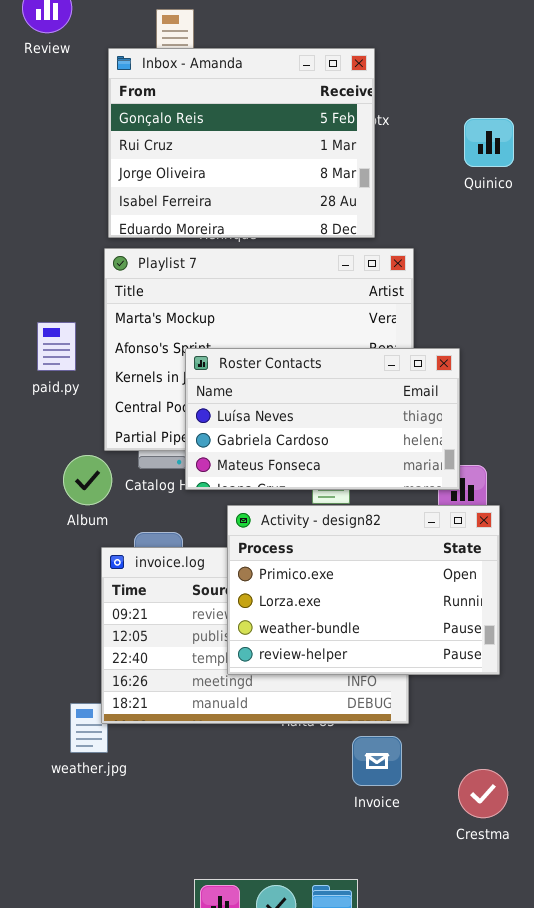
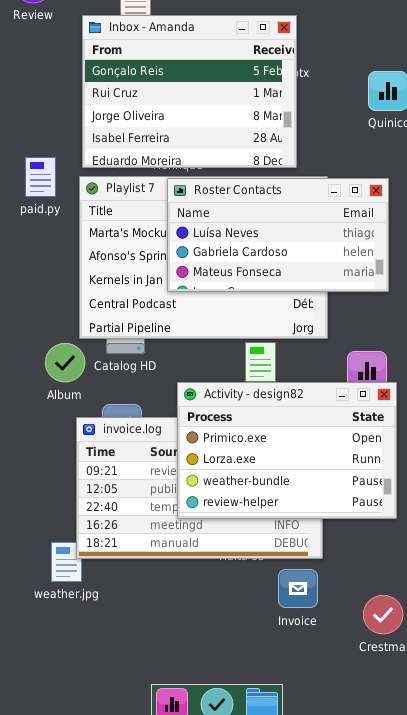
paid.py: [37,322,76,371] -> [25,157,56,197], moved
Roster Contacts: [185,348,460,490] -> [167,178,389,292], moved

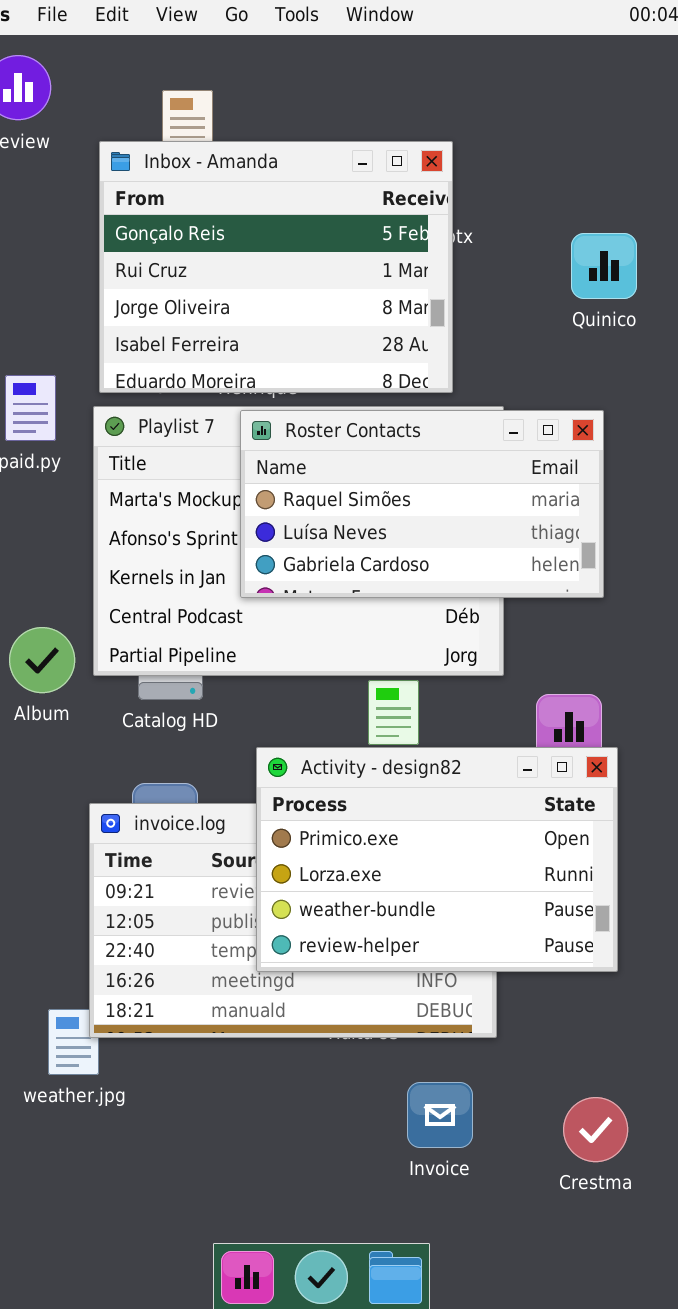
Roster Contacts: [167,178,389,292] -> [240,410,604,598], scrolled up 1 row
Album: [45,343,85,382] -> [9,627,75,693], moved
Invoice: [278,569,318,608] -> [407,1082,473,1148], moved

